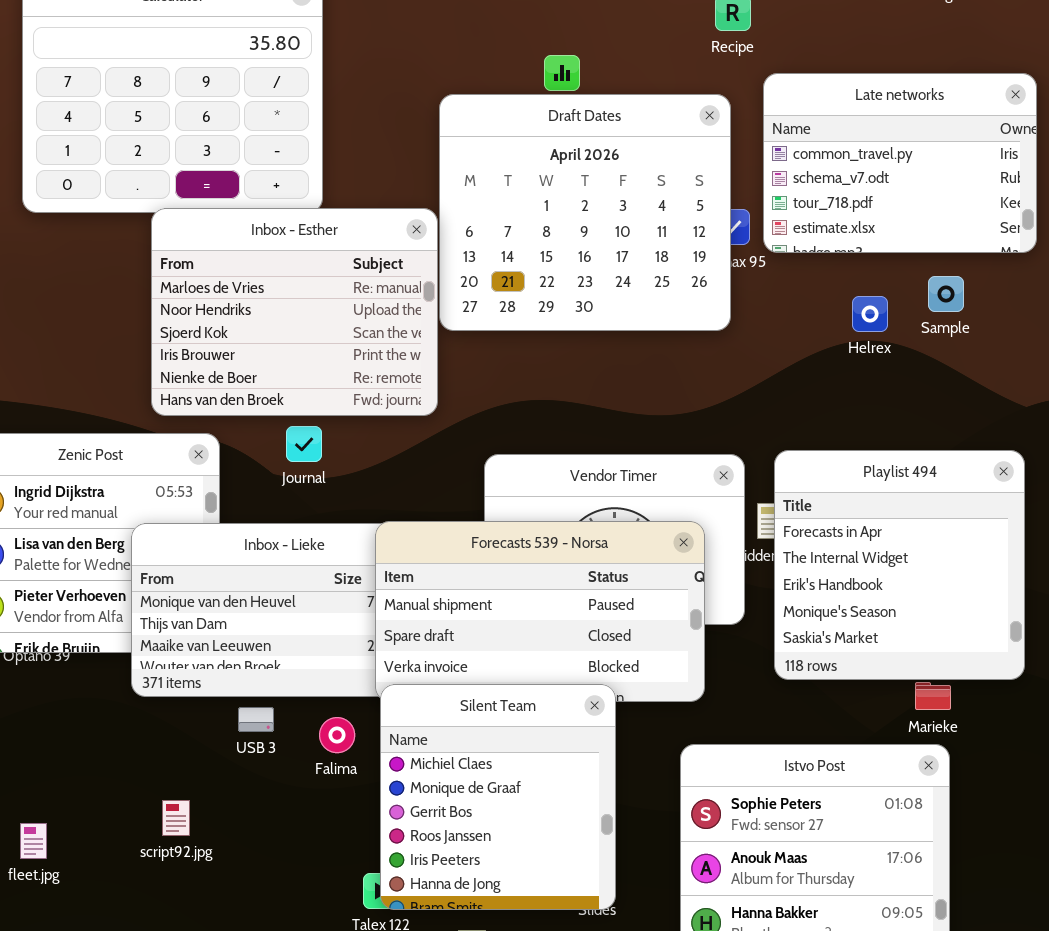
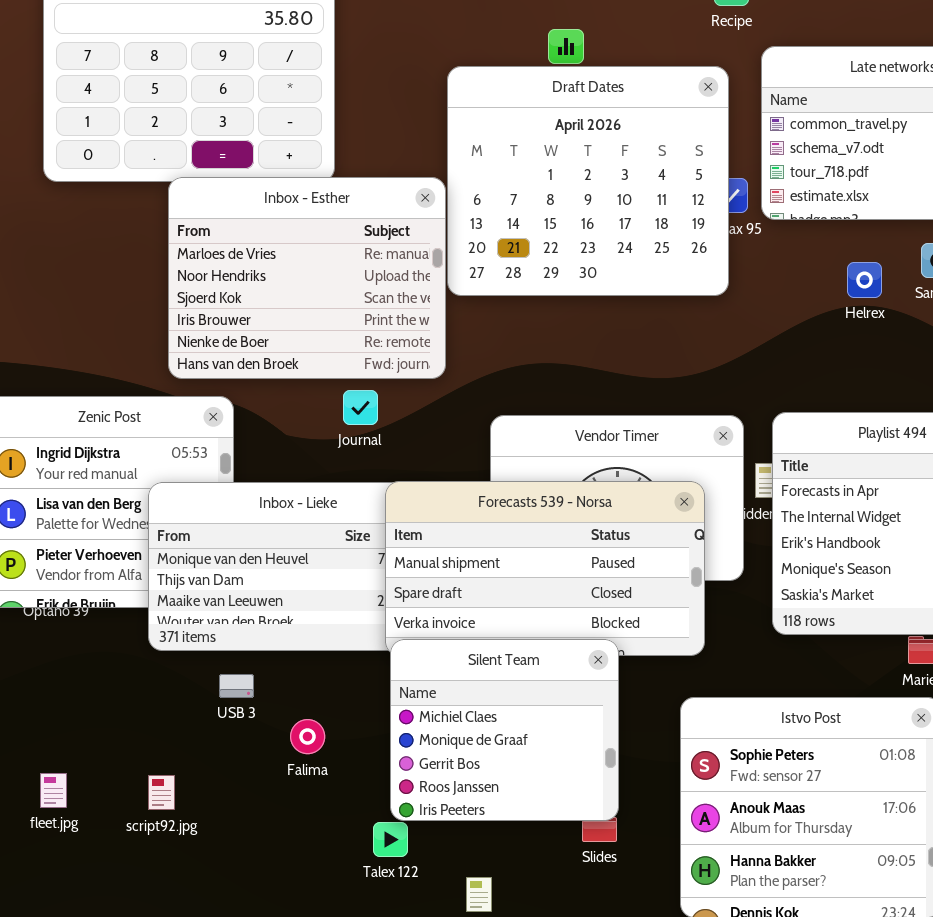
Journal: [286,426,322,462] -> [343,390,378,425], moved
Silent Team: [380,684,616,910] -> [390,639,619,821], resized
USB 3: [238,707,274,732] -> [219,674,254,698], moved
Falima: [319,717,355,753] -> [290,719,325,754], moved
script92.jpg: [162,800,190,836] -> [148,775,175,810], moved

